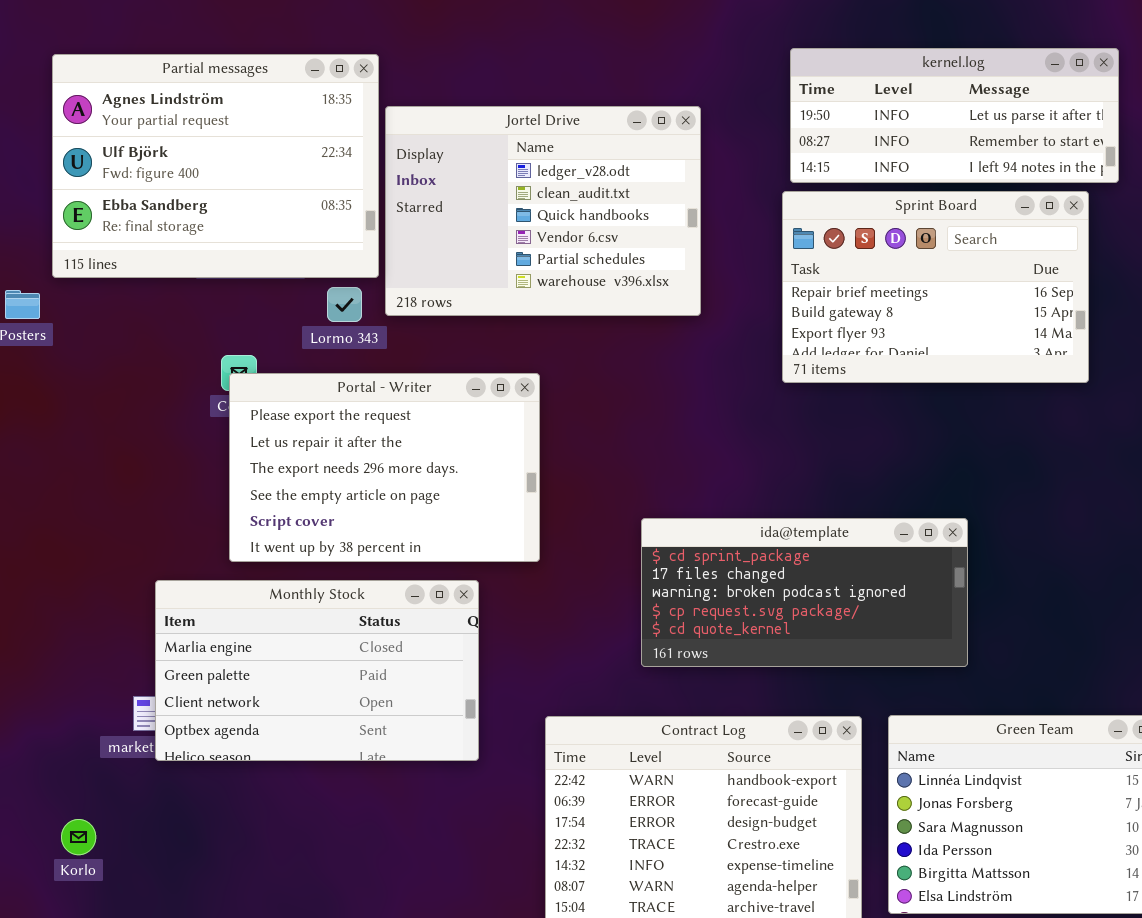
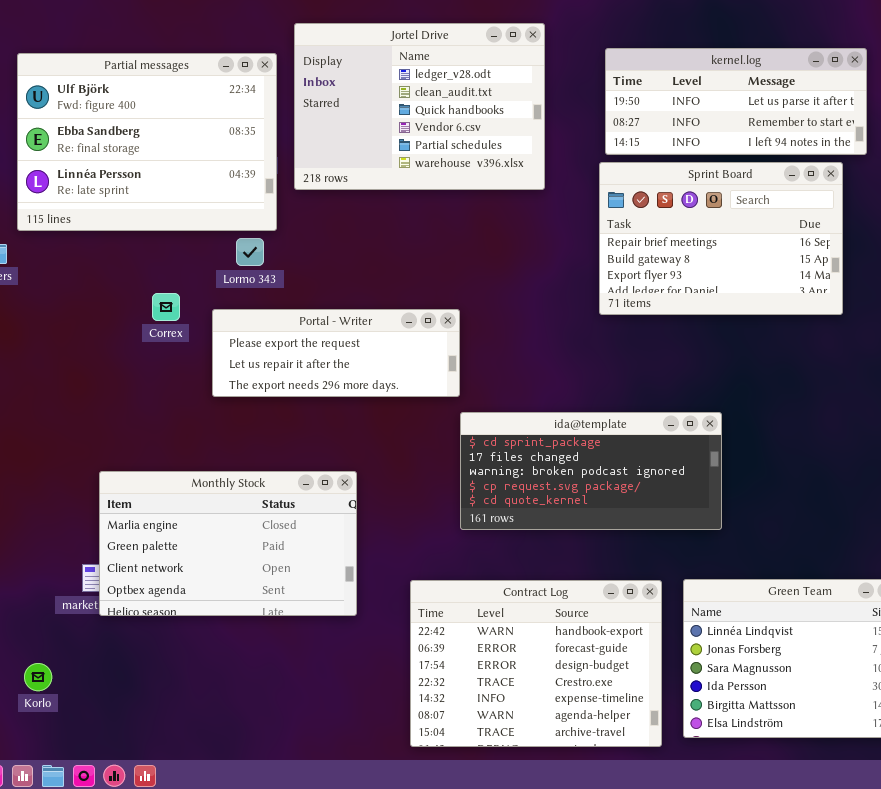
Partial messages: [52,54,379,278] -> [17,53,277,231], scrolled down 1 row
Jortel Drive: [385,106,701,316] -> [294,23,545,190], moved
Portal - Writer: [229,373,540,562] -> [212,309,460,397], moved, resized
ida@template: [641,518,968,667] -> [460,412,722,530], moved

